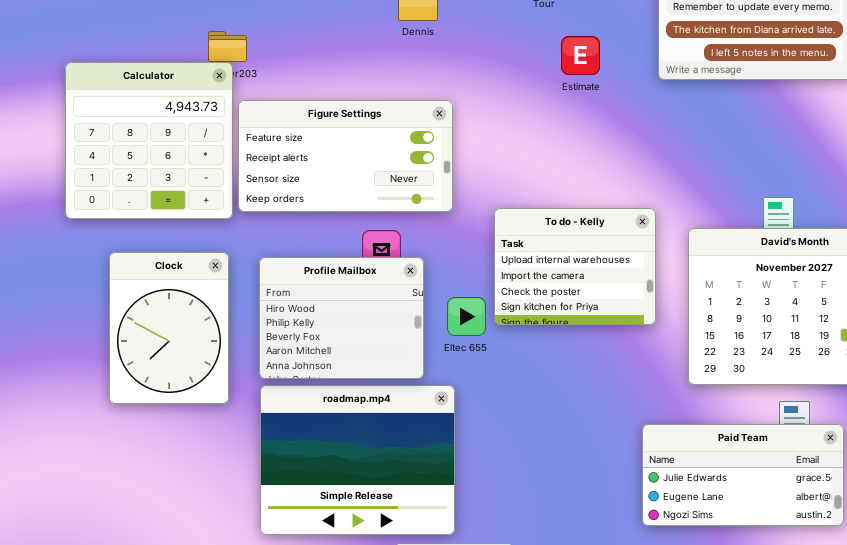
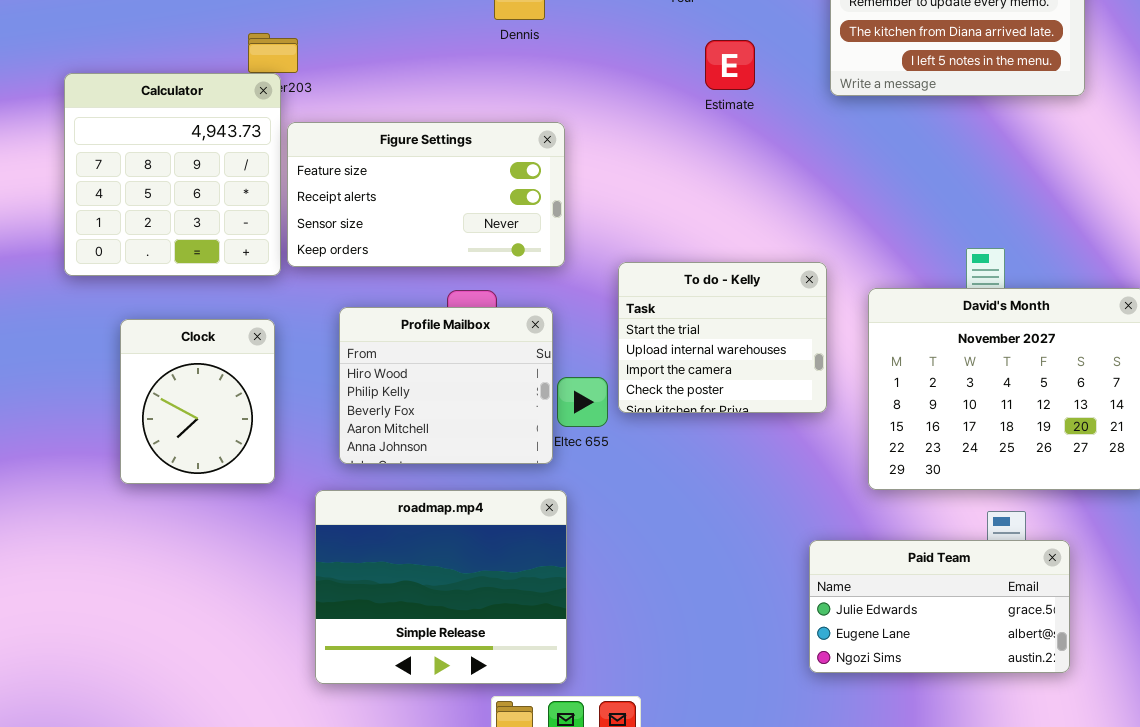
To do - Kelly: [494,208,656,325] -> [618,262,827,413], scrolled up 1 row
Clock: [109,252,229,404] -> [120,319,275,484], resized
Profile Mailbox: [259,257,424,379] -> [339,307,553,464], moved

